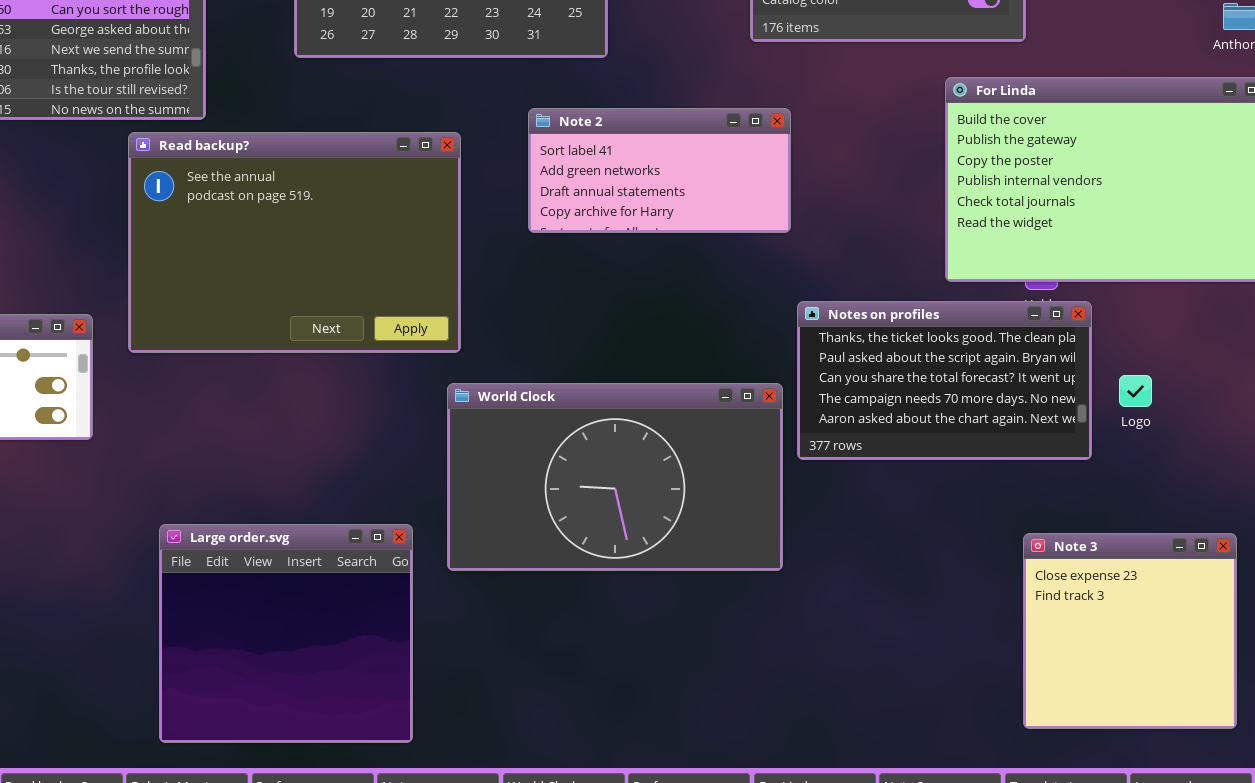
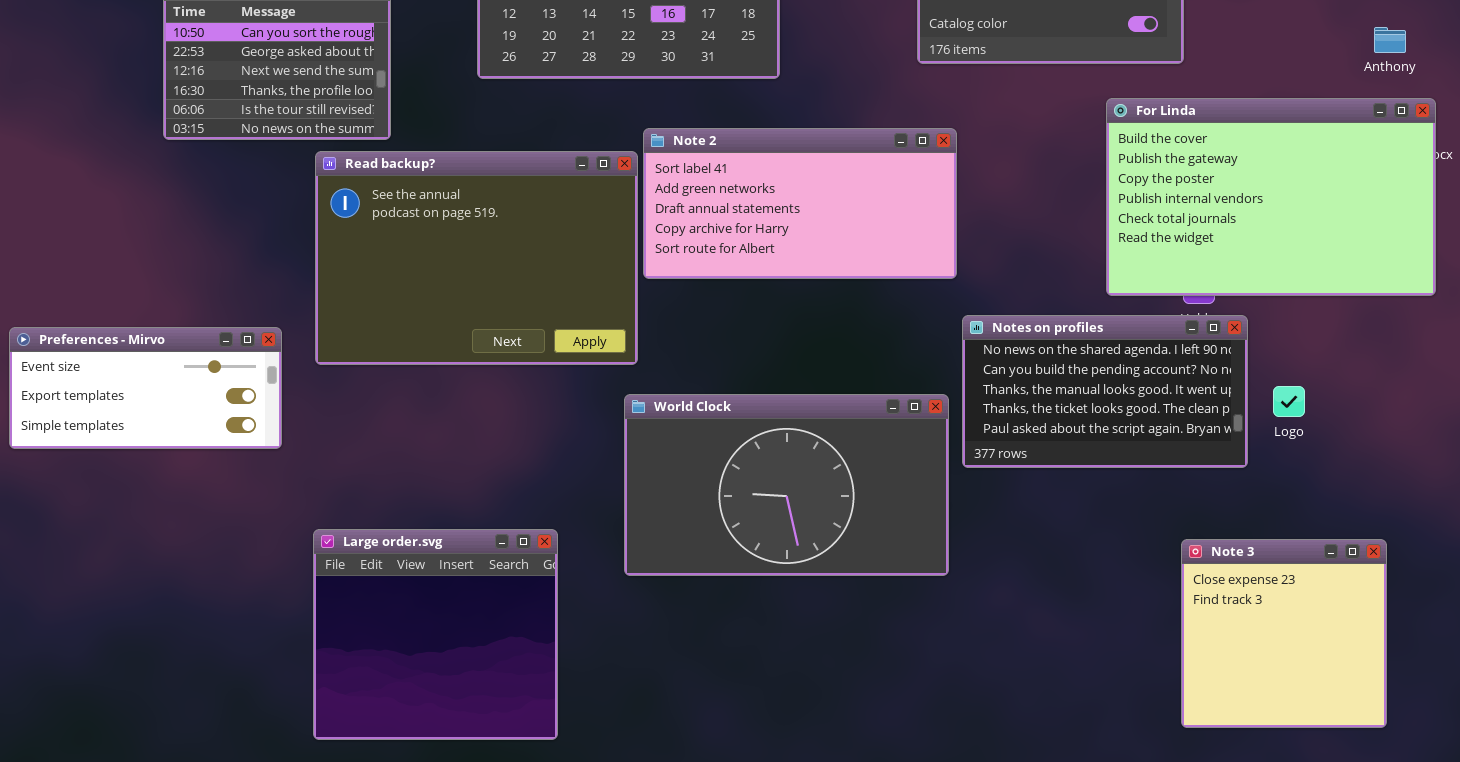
Note 2: [528,108,791,233] -> [643,128,957,279], resized
Notes on profiles: [797,301,1092,460] -> [962,315,1248,468], scrolled up 3 rows
Large order.svg: [159,524,413,743] -> [313,529,558,740], moved

